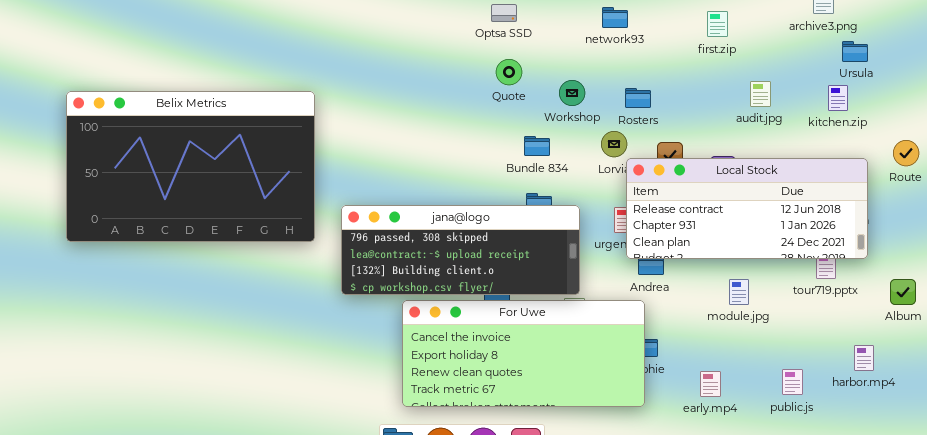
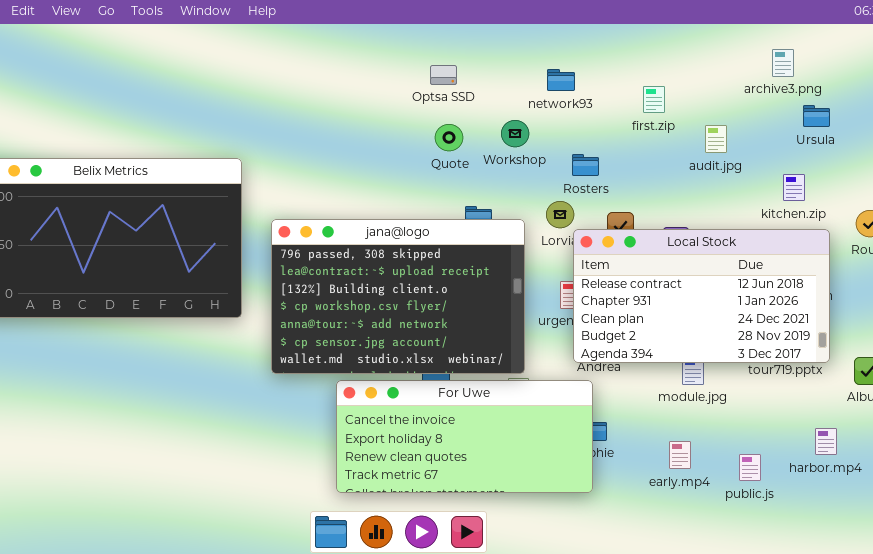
first.zip: [707,11,728,37] -> [643,86,665,113], moved
Workshop: [559,80,585,106] -> [501,120,529,147], moved
audit.jpg: [750,81,771,107] -> [705,125,727,153], moved
kitchen.zip: [828,85,848,111] -> [783,174,805,201], moved
Local Stock: [626,158,868,259] -> [573,229,830,363], resized
jana@logo: [341,205,580,295] -> [271,219,525,374], resized
early.mp4: [700,371,721,397] -> [669,441,691,469], moved

